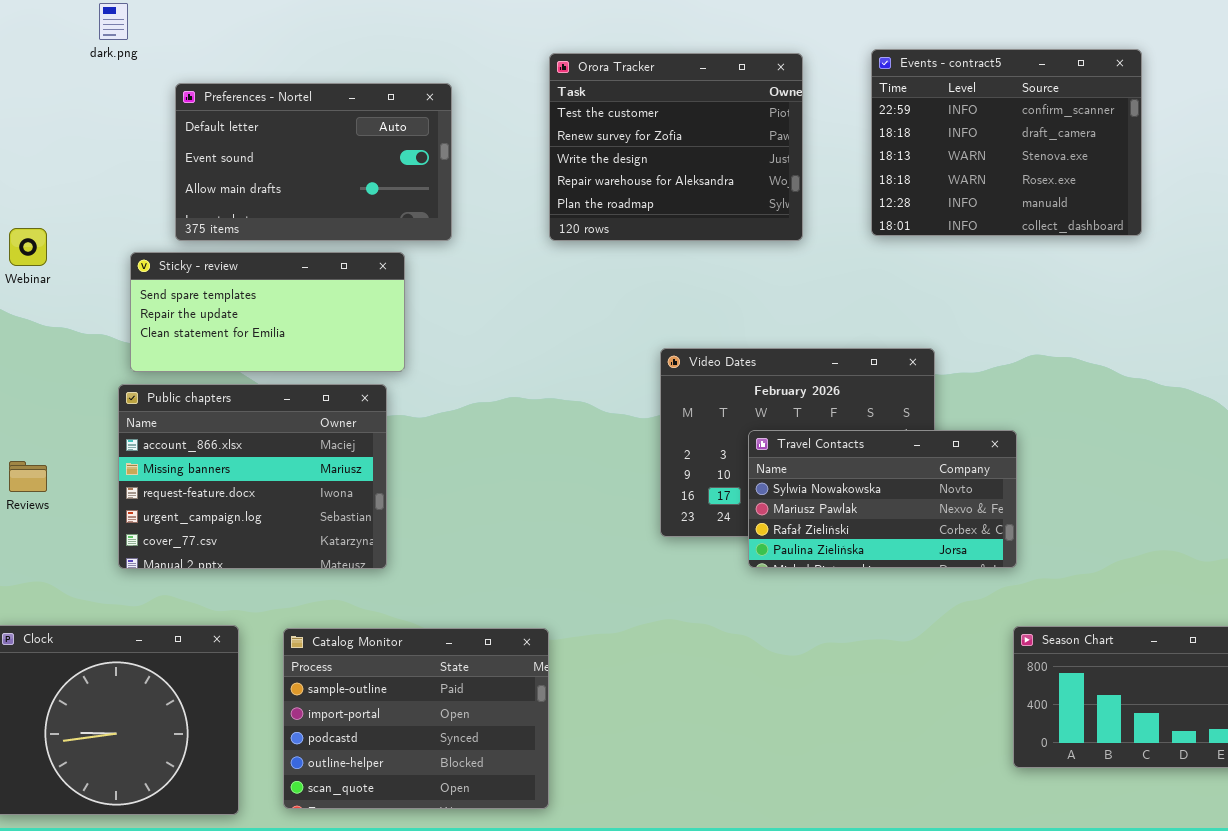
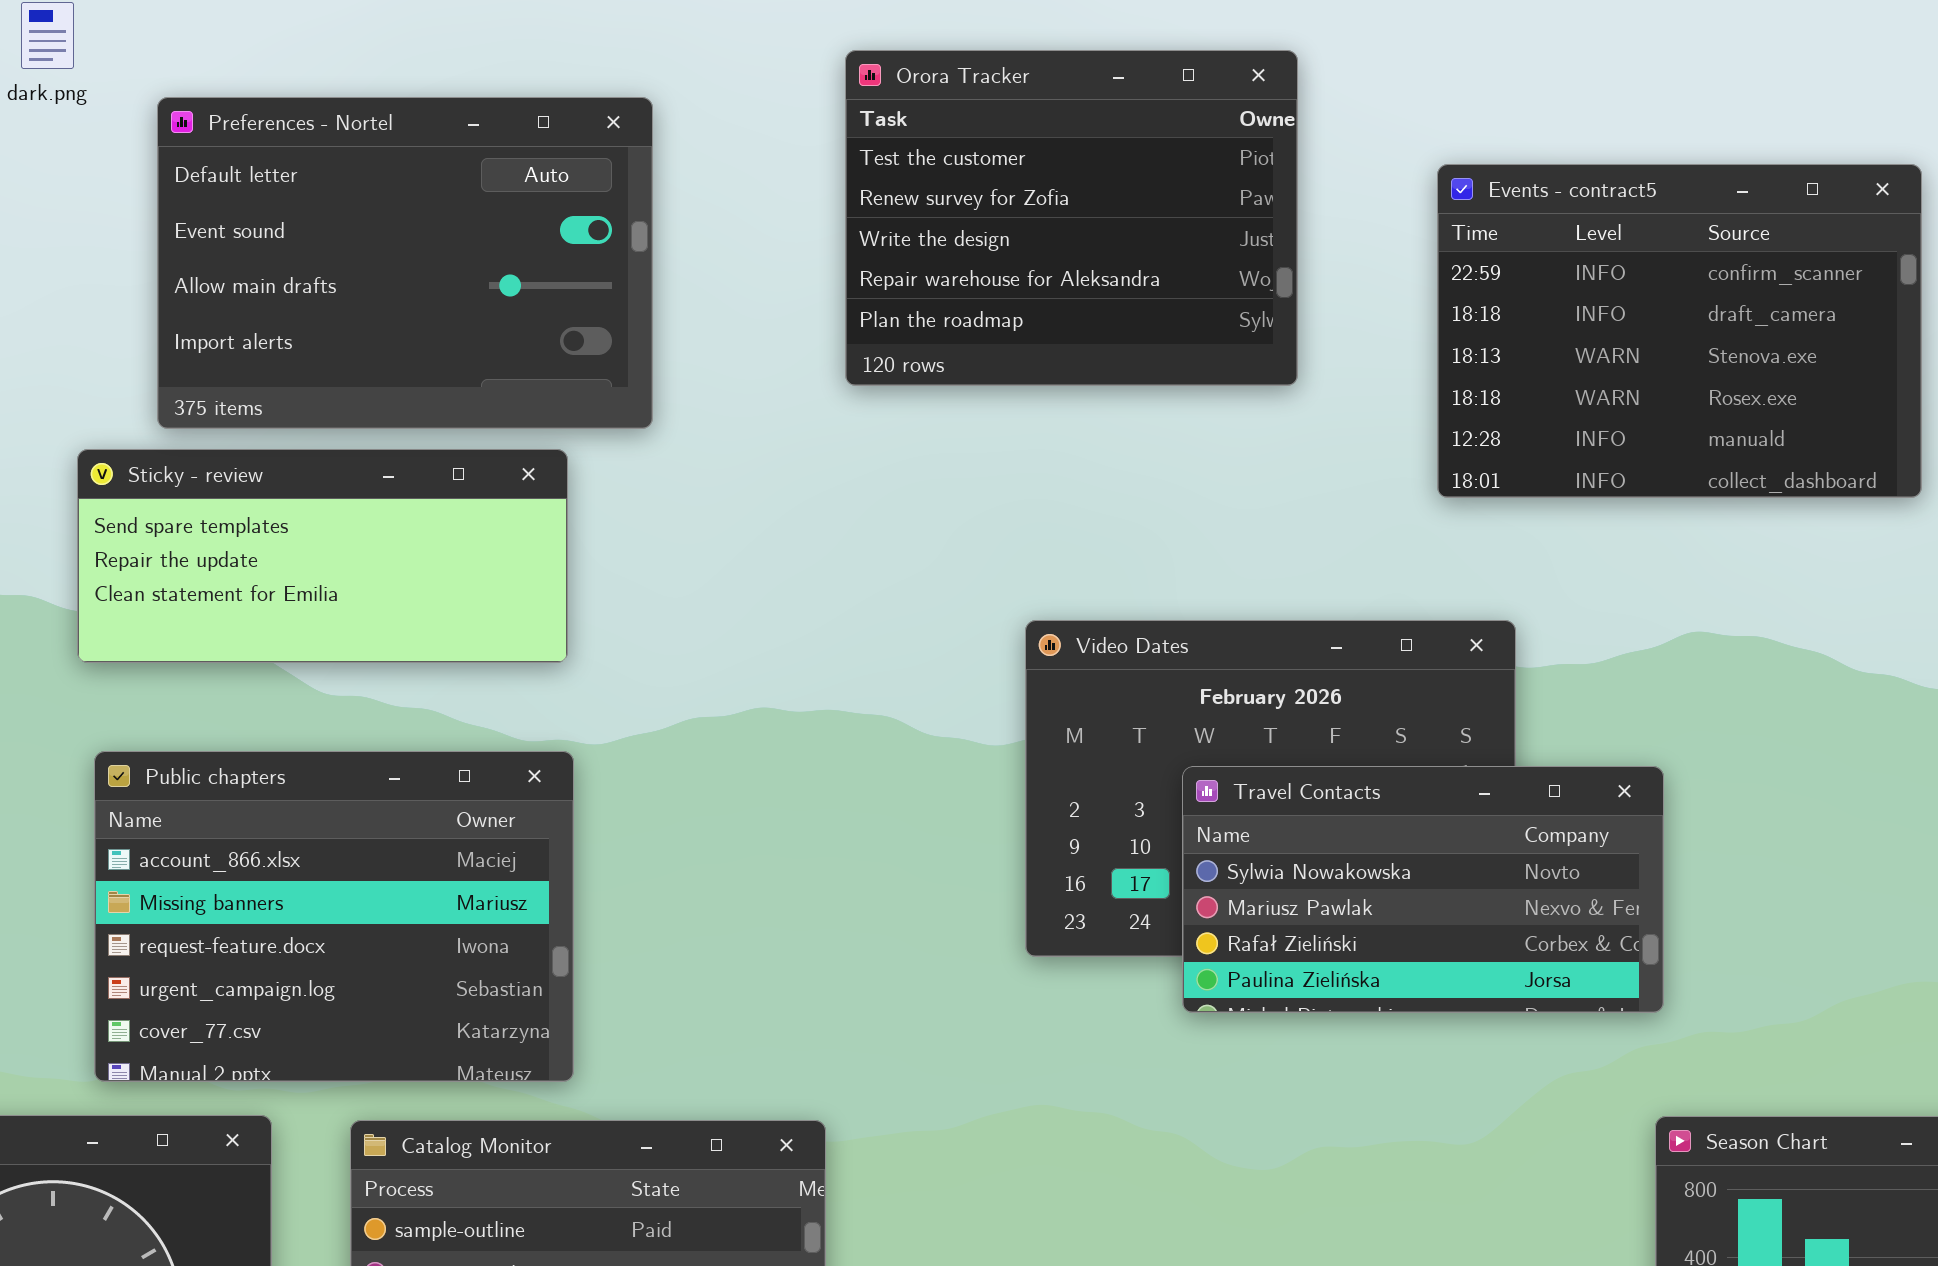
Events - contract5: [871,49,1142,236] -> [1437,164,1922,498], moved
Orora Tracker: [549,53,803,241] -> [845,50,1298,386], moved
Preferences - Nortel: [175,83,452,241] -> [157,97,653,429], resized
Public chapters: [118,384,387,569] -> [94,751,574,1082], moved

